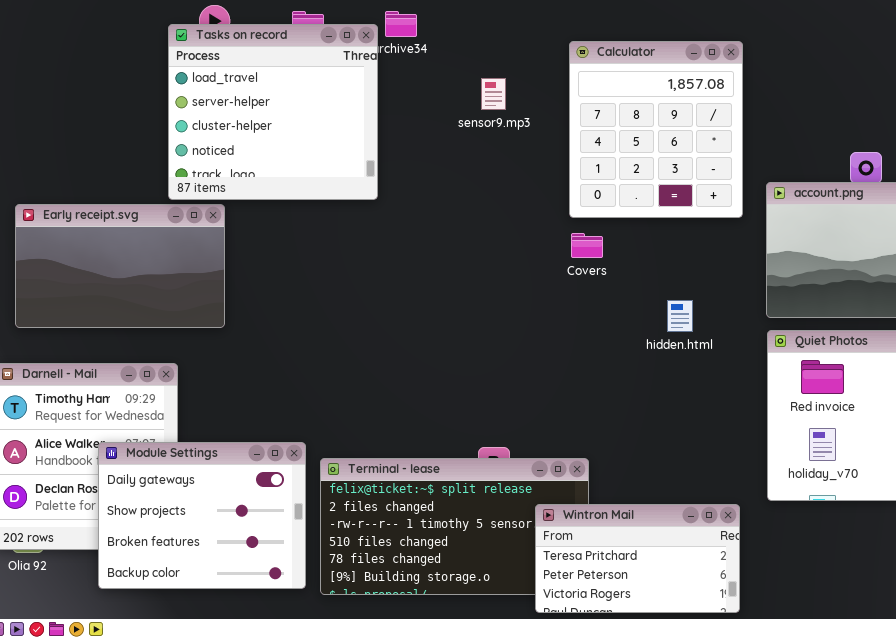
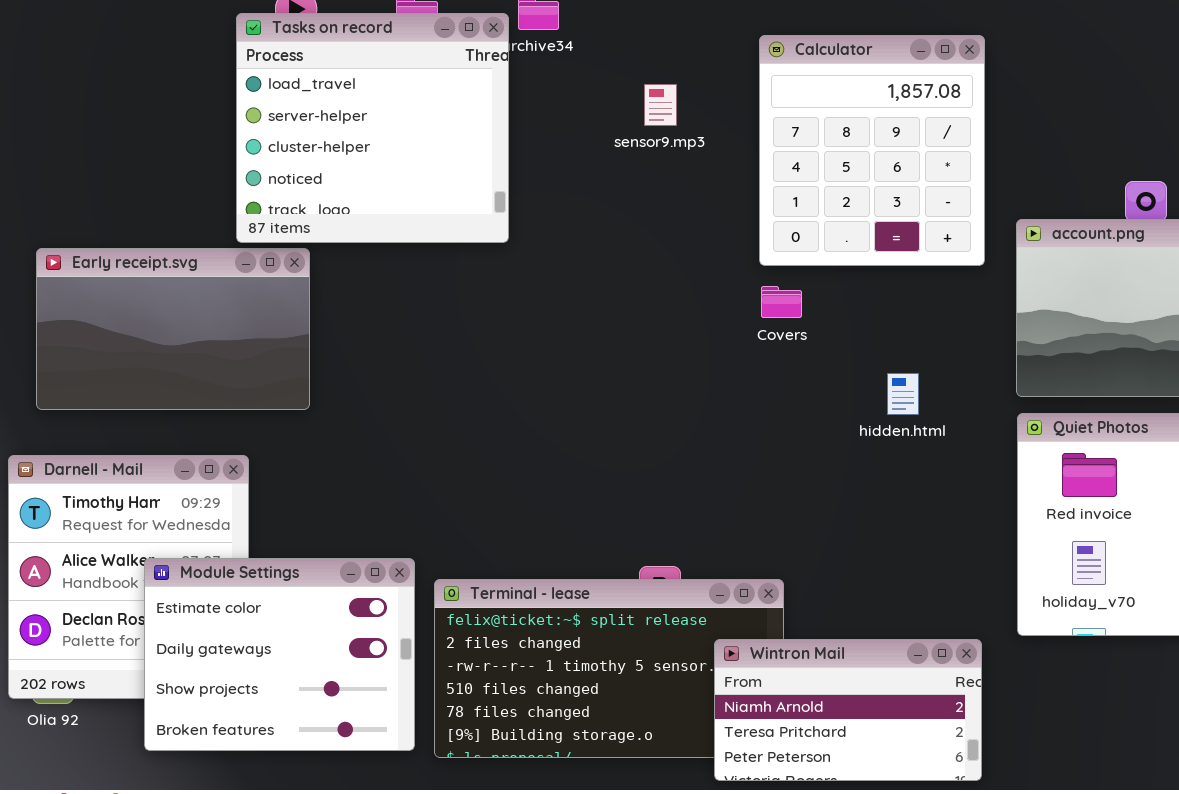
Module Settings: [98,442,306,589] -> [144,558,415,751], scrolled up 1 row
Wintron Mail: [535,504,740,613] -> [714,639,982,781], scrolled up 1 row

